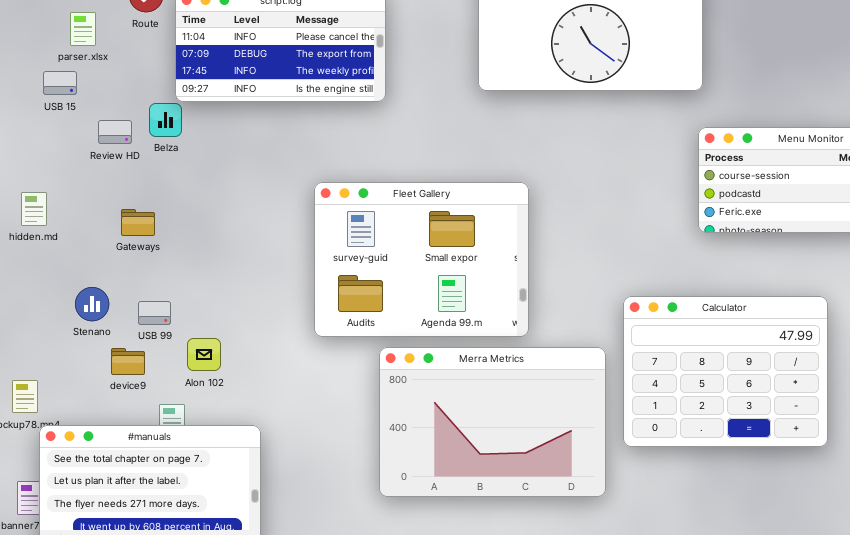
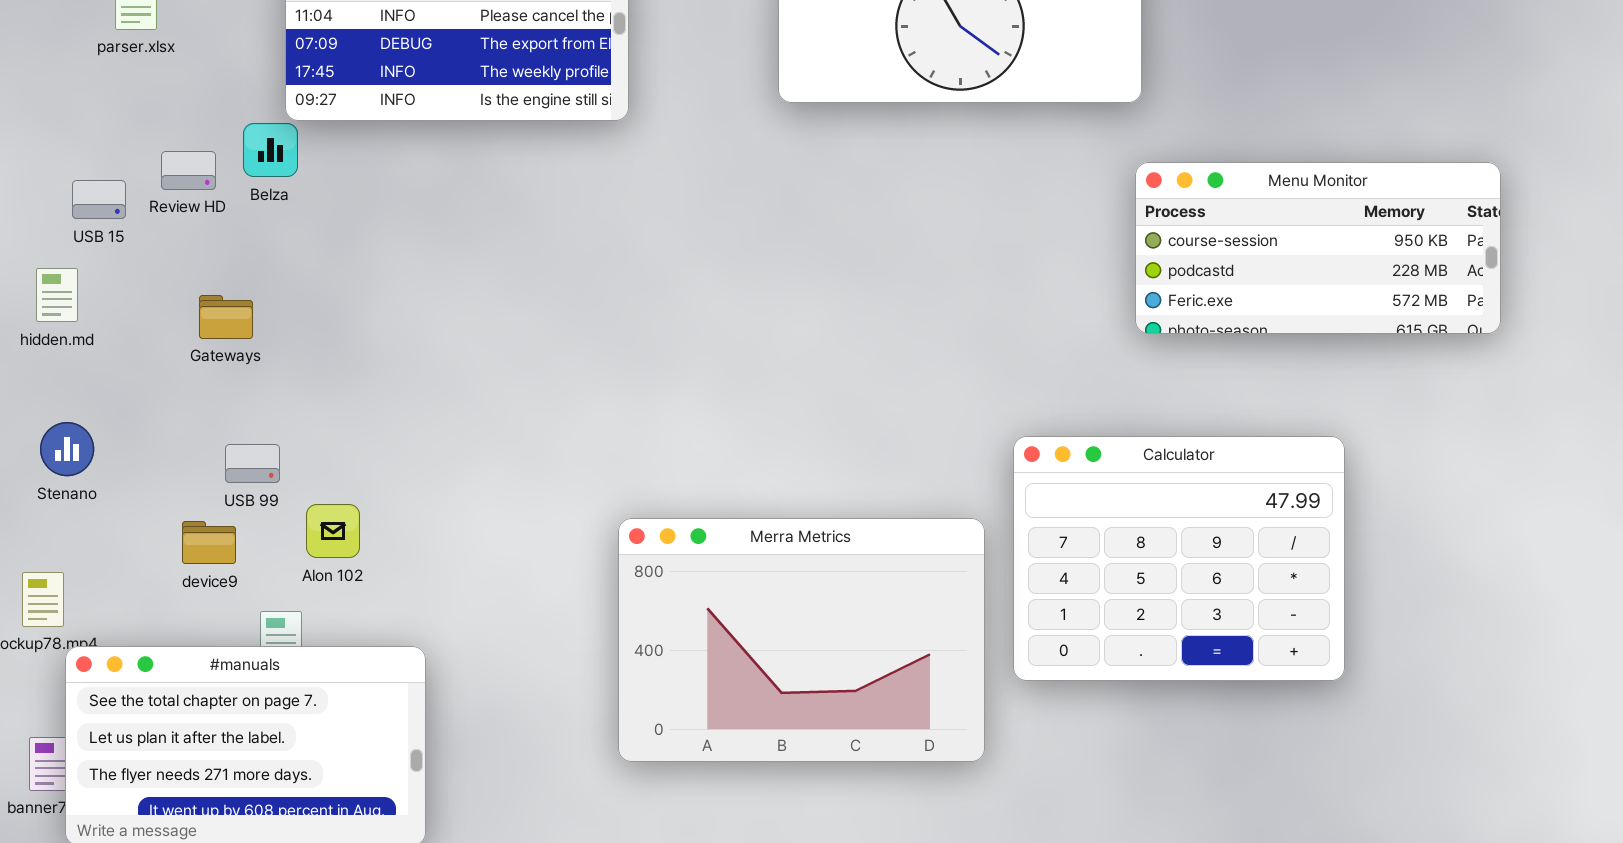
USB 15: [43,71,77,95] -> [72,180,126,219], moved
Fleet Gallery: [314,182,529,337] -> none, closed
Stenano: [75,287,109,321] -> [40,422,94,476], moved

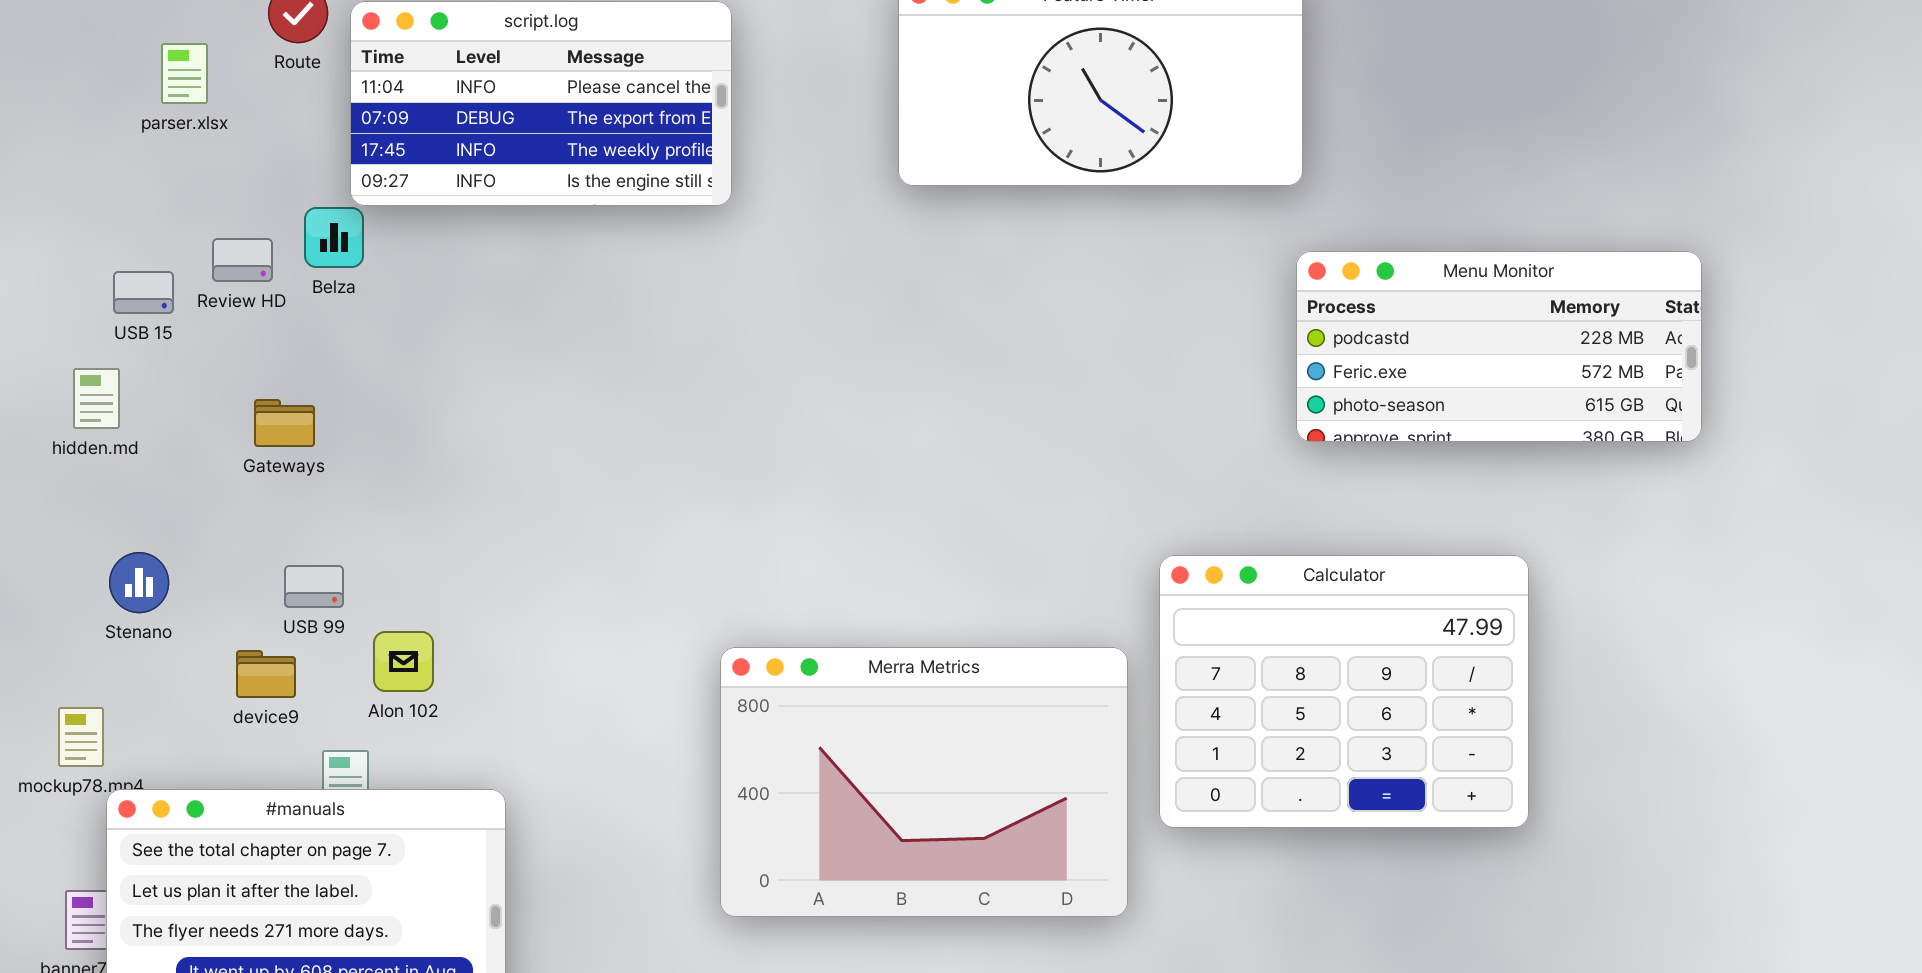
Menu Monitor: [1135,162,1501,334] -> [1296,251,1702,442], scrolled down 1 row
Stenano: [40,422,94,476] -> [109,552,169,613], moved

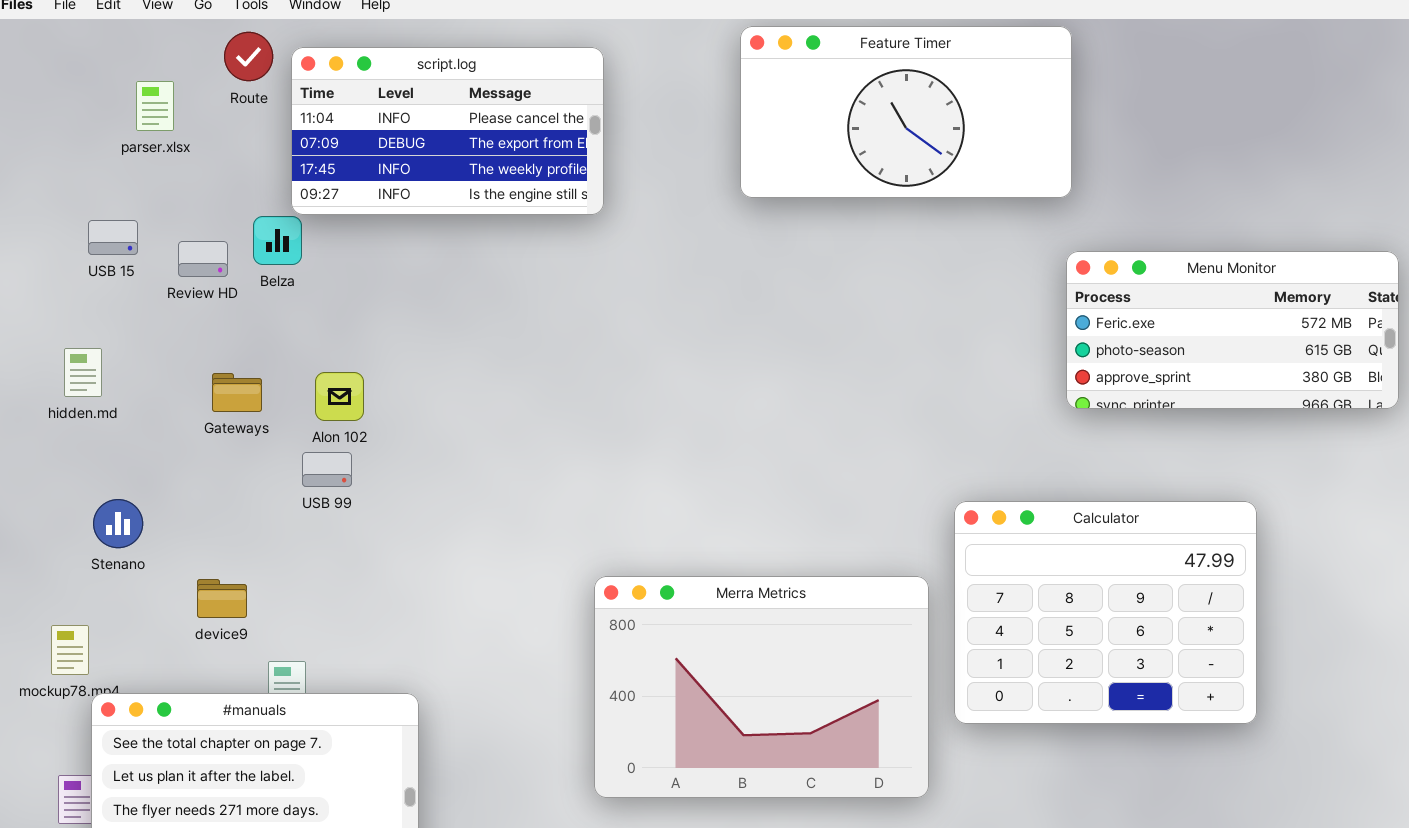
Menu Monitor: [1296,251,1702,442] -> [1066,251,1399,409], scrolled down 1 row
USB 15: [113,271,174,314] -> [88,220,138,255], moved
USB 99: [284,565,344,608] -> [302,452,352,487], moved
Alon 102: [373,631,434,692] -> [315,372,364,421], moved

